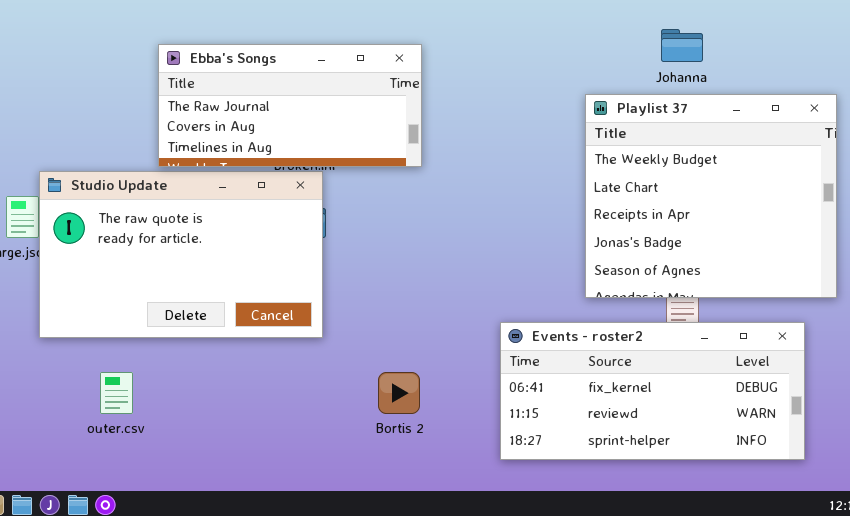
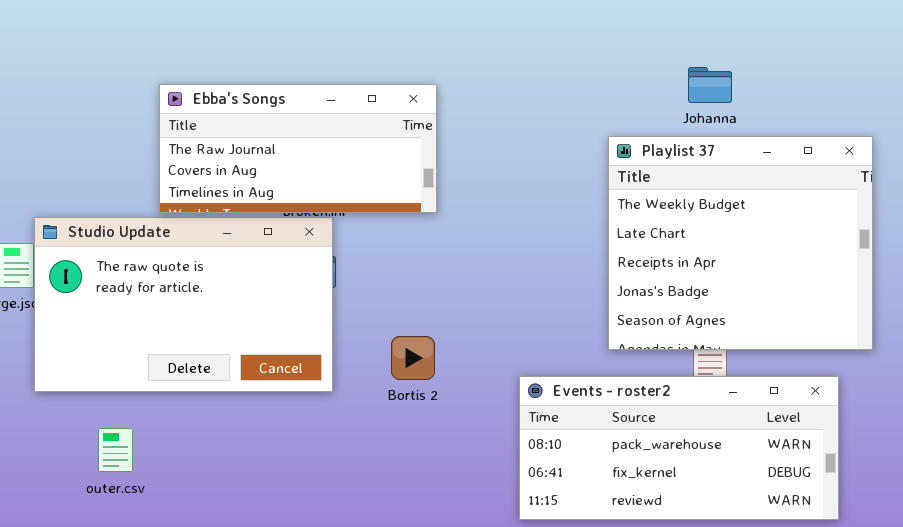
Events - roster2: [500,322,805,460] -> [519,376,839,520], scrolled up 1 row
Bortis 2: [378,372,420,414] -> [391,336,435,380], moved

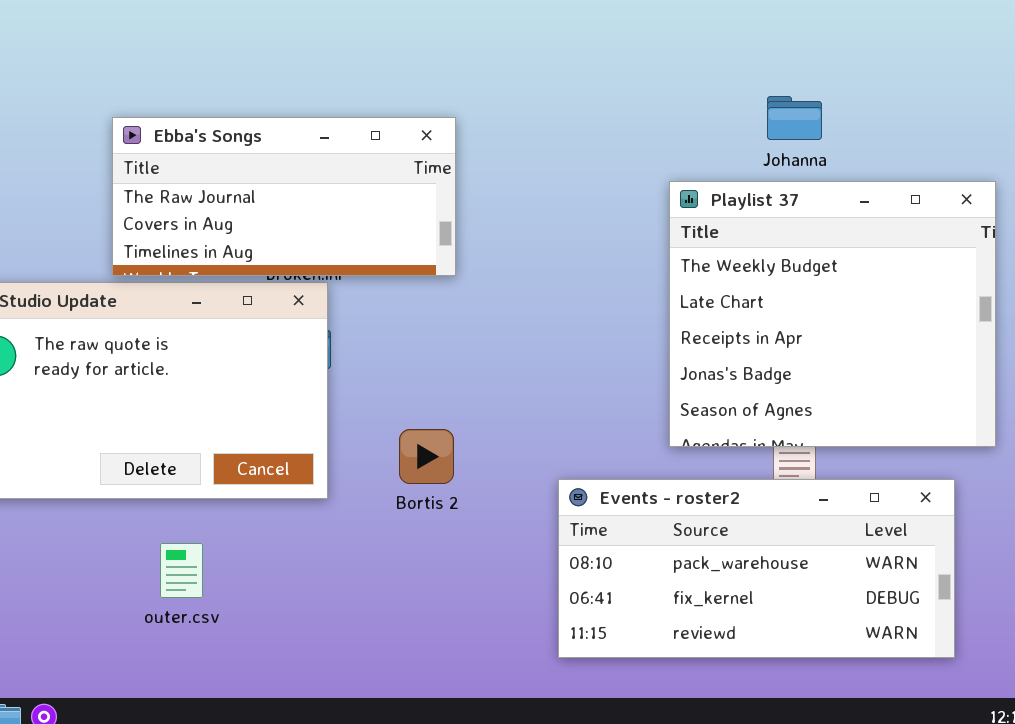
outer.csv: [98,428,133,472] -> [160,543,203,598], moved

